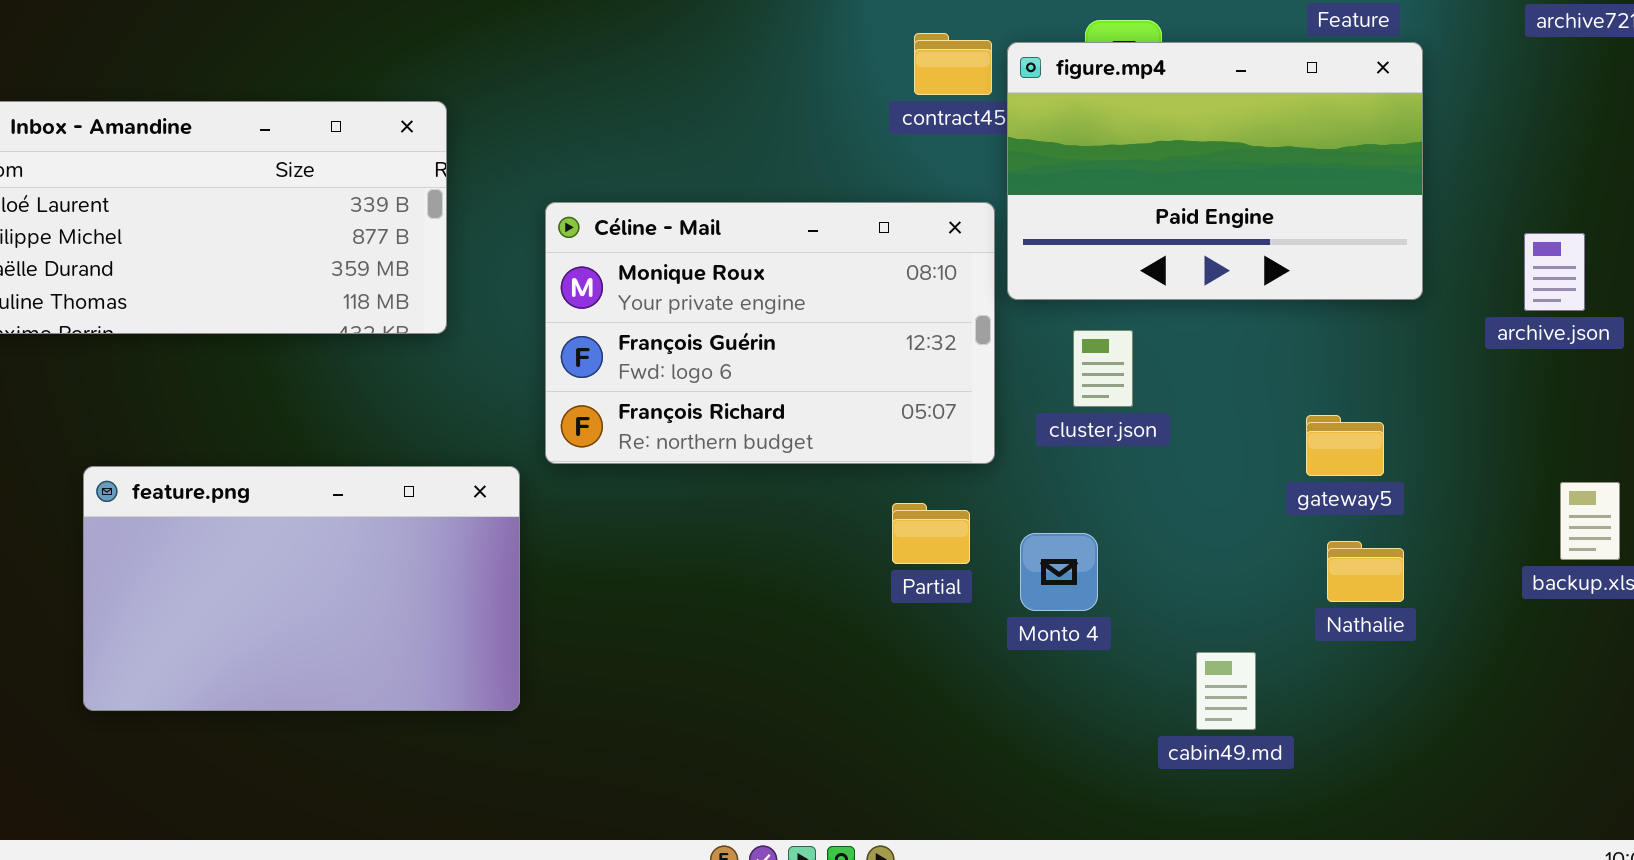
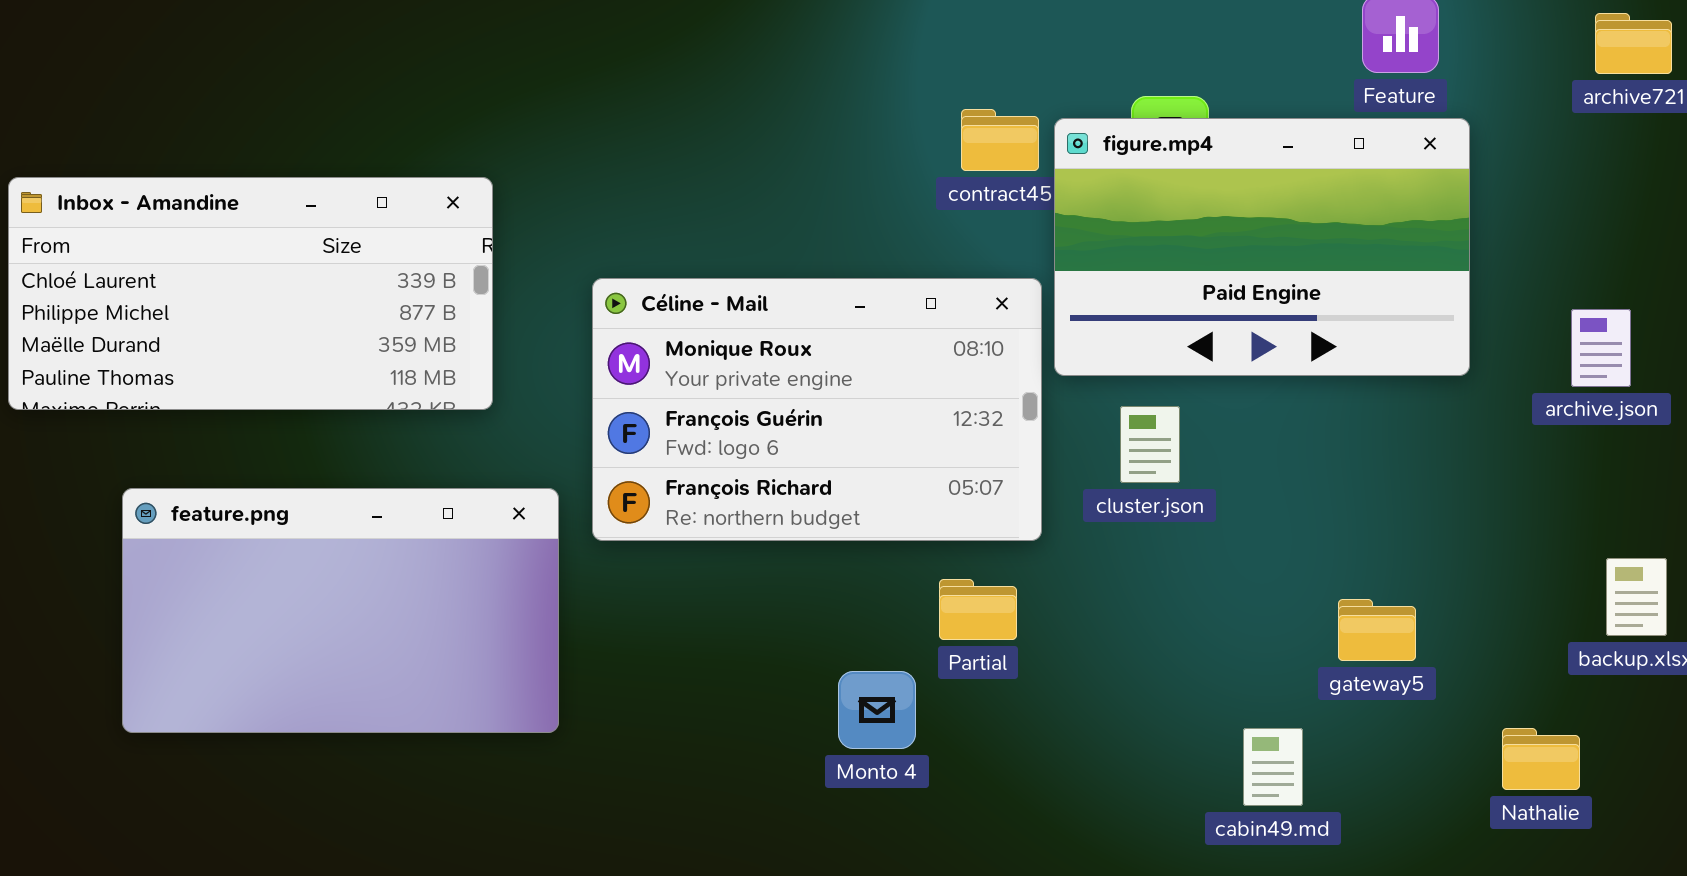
gateway5: [1306,415,1384,476] -> [1338,599,1416,661], moved
feature.png: [83,466,520,711] -> [122,488,559,733], moved
Monto 4: [1020,533,1098,611] -> [838,671,916,749], moved
Nathalie: [1327,541,1404,602] -> [1502,728,1580,790], moved

